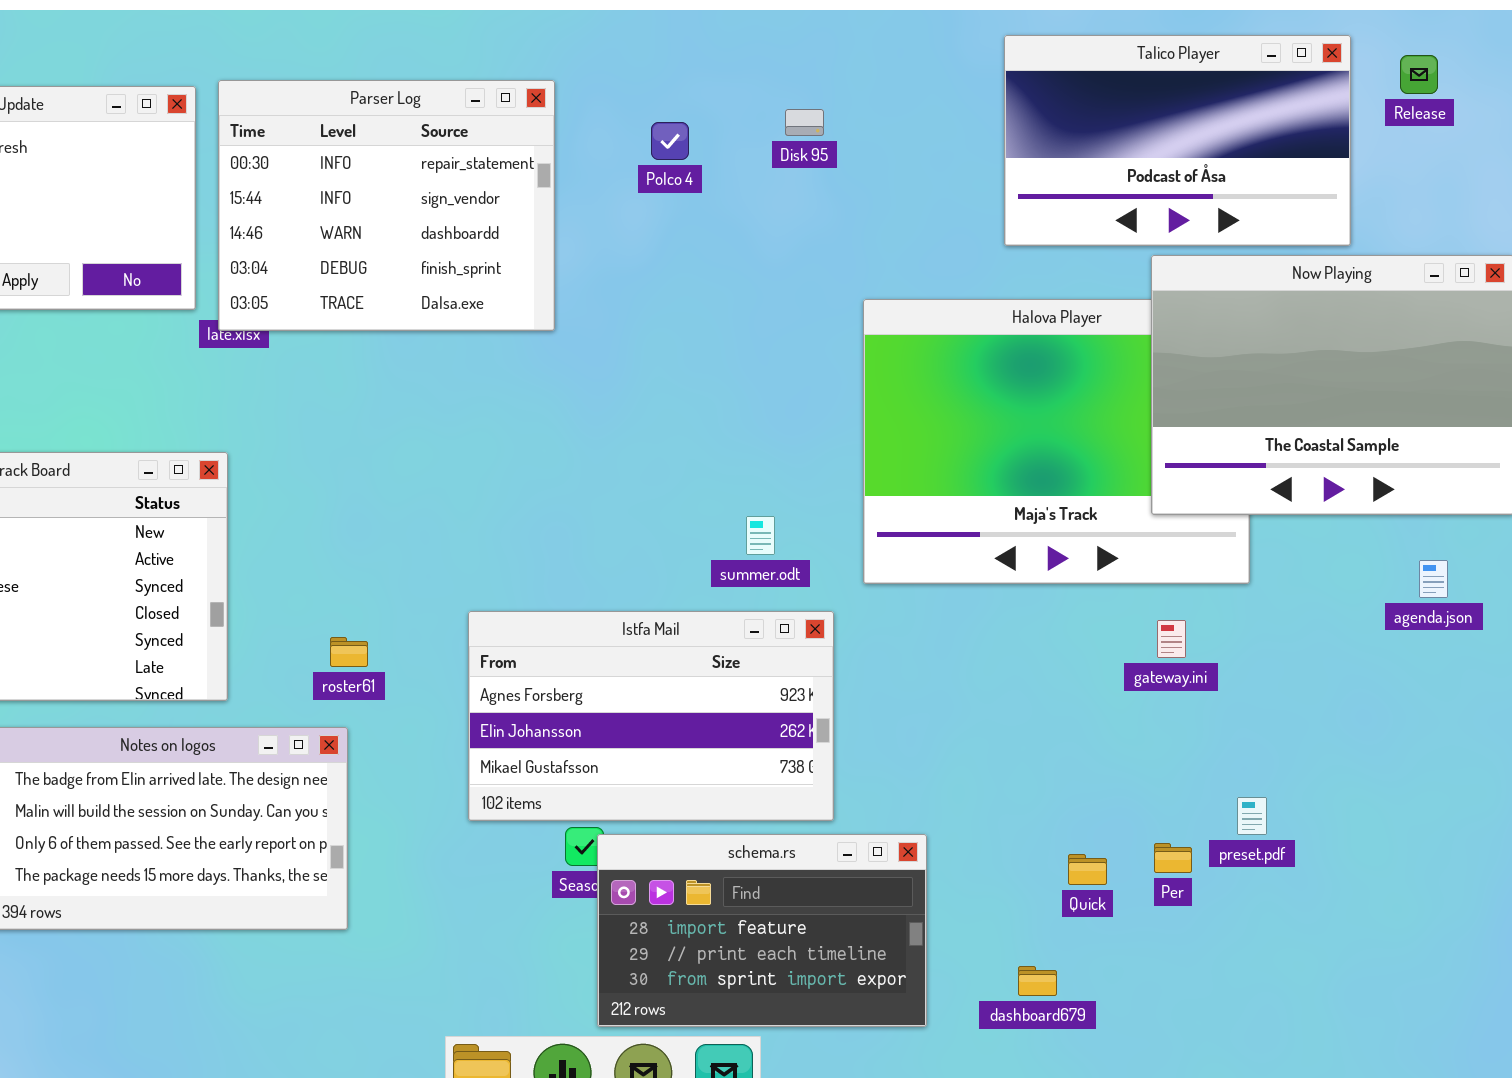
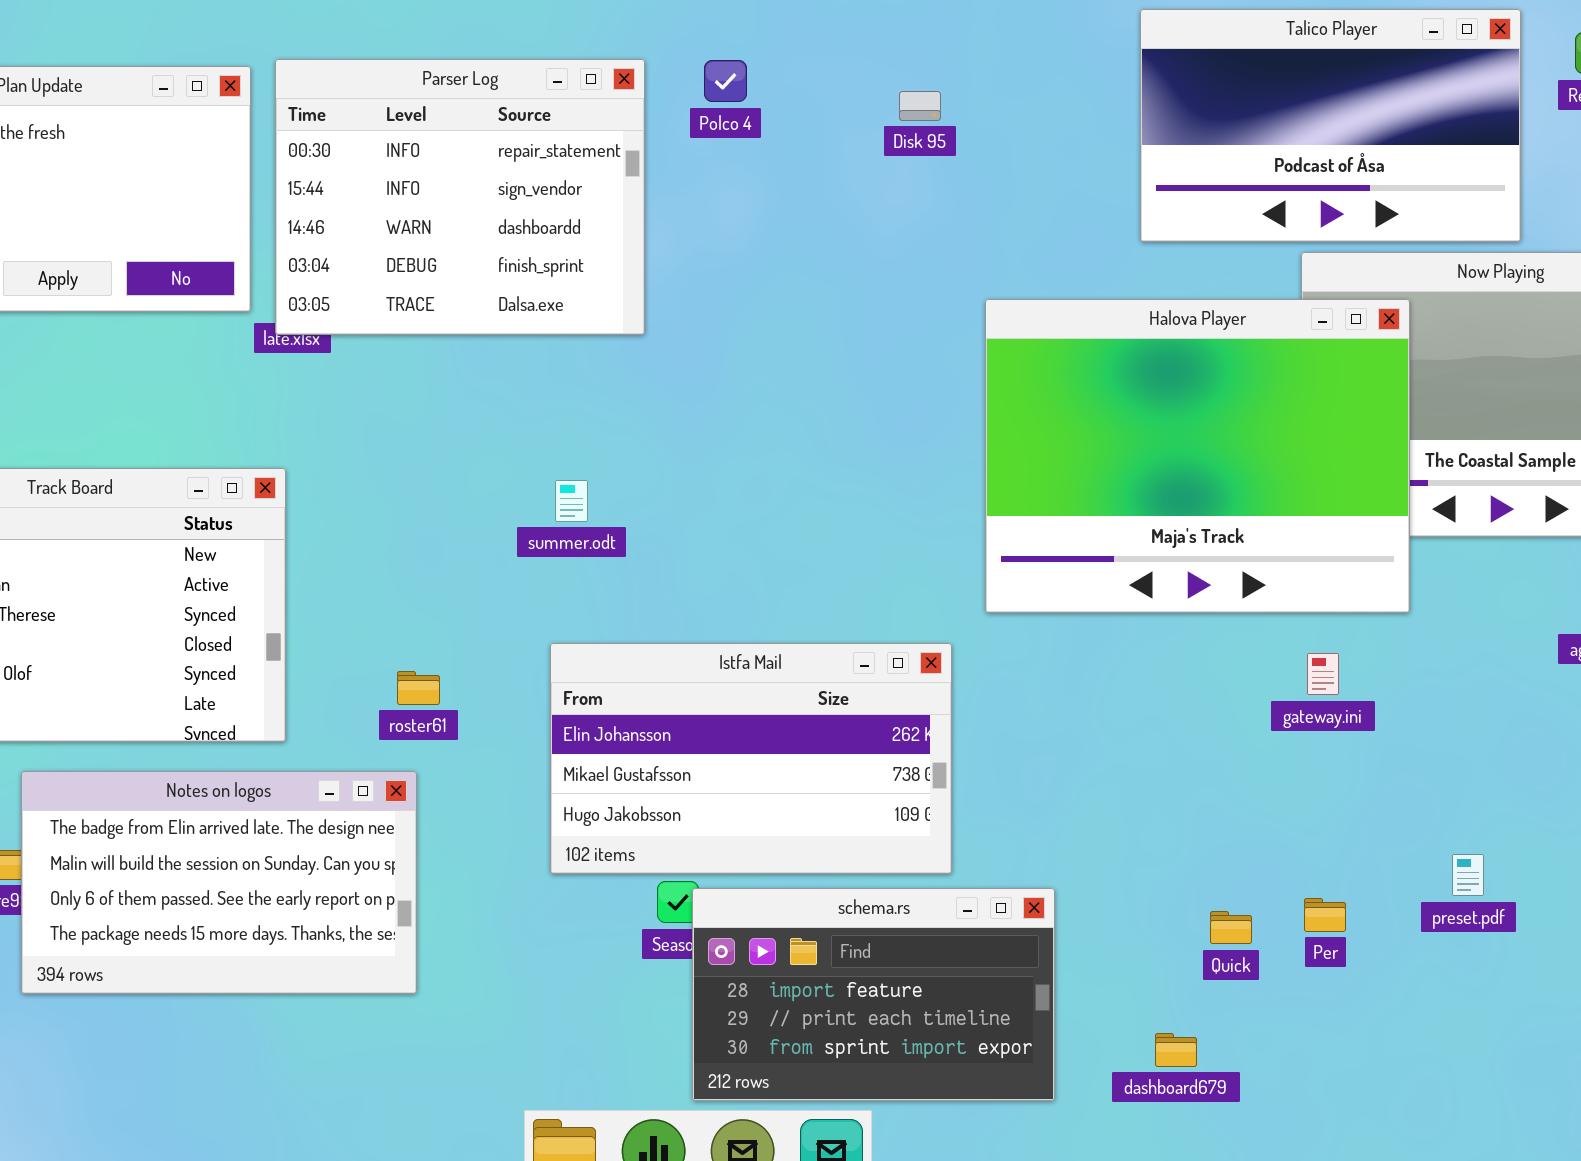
Polco 4: [651,122,689,160] -> [704,60,747,102], moved
Halova Player: [863,299,1250,584] -> [985,299,1410,613], raised
summer.odt: [746,516,775,555] -> [555,480,588,522], moved
Istfa Mail: [468,611,834,821] -> [550,643,952,874], scrolled down 1 row
preset.pdf: [1237,797,1267,835] -> [1452,854,1484,896], moved

